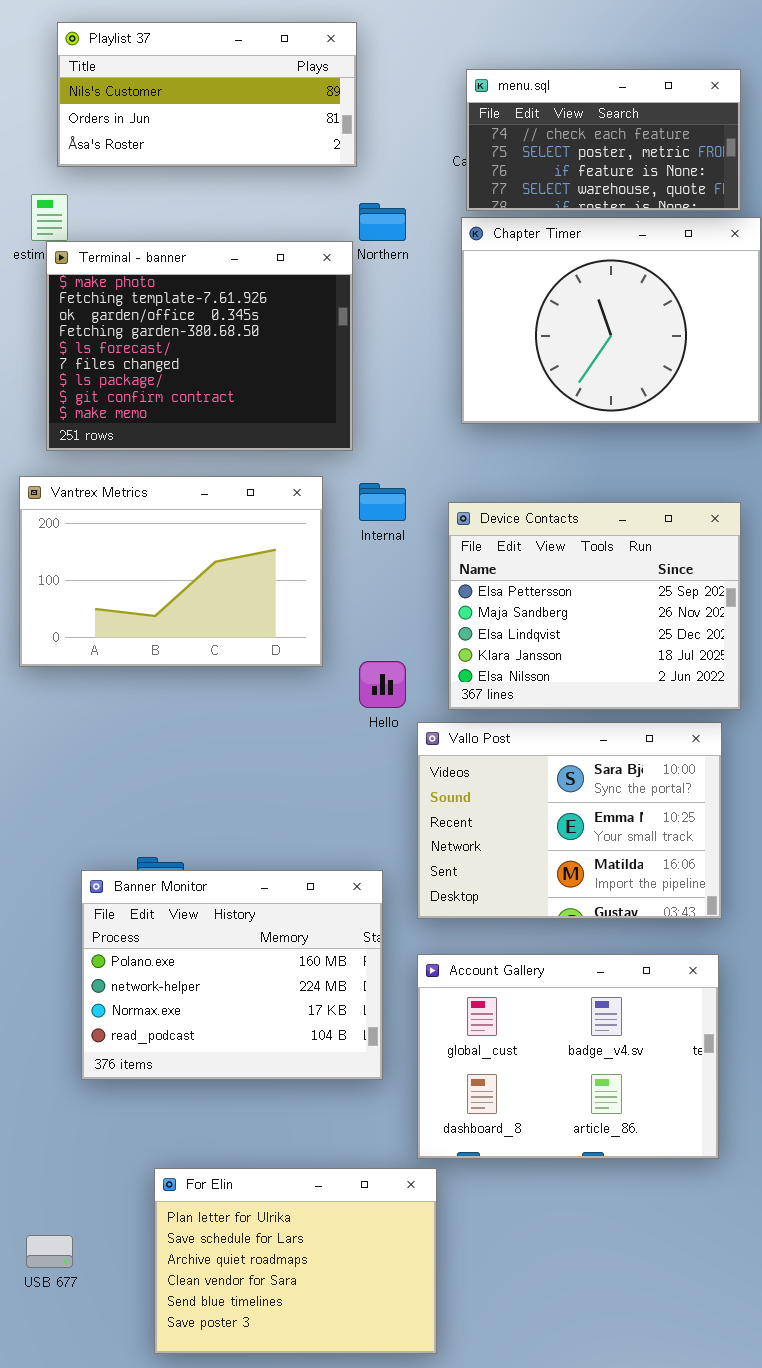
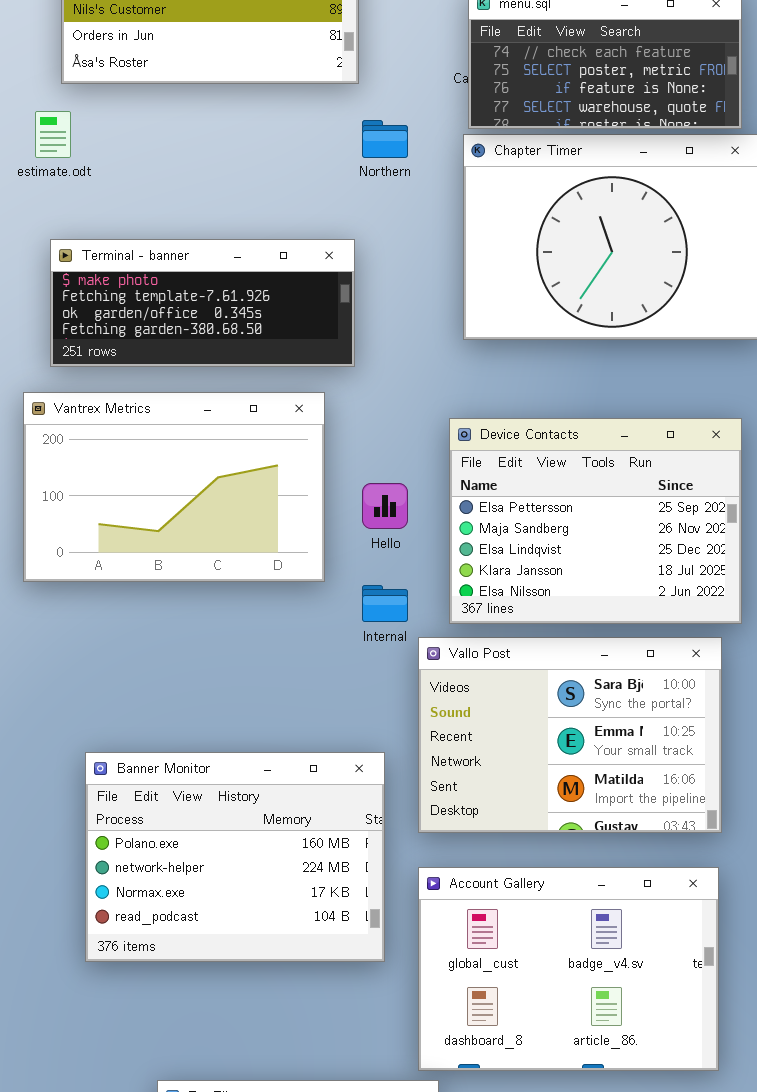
Terminal - banner: [46,241,353,451] -> [50,239,355,367], resized
Internal: [359,483,406,521] -> [362,585,408,622], moved
Hello: [359,661,406,708] -> [362,483,408,529], moved
Banner Monitor: [81,870,383,1080] -> [85,752,385,962], moved

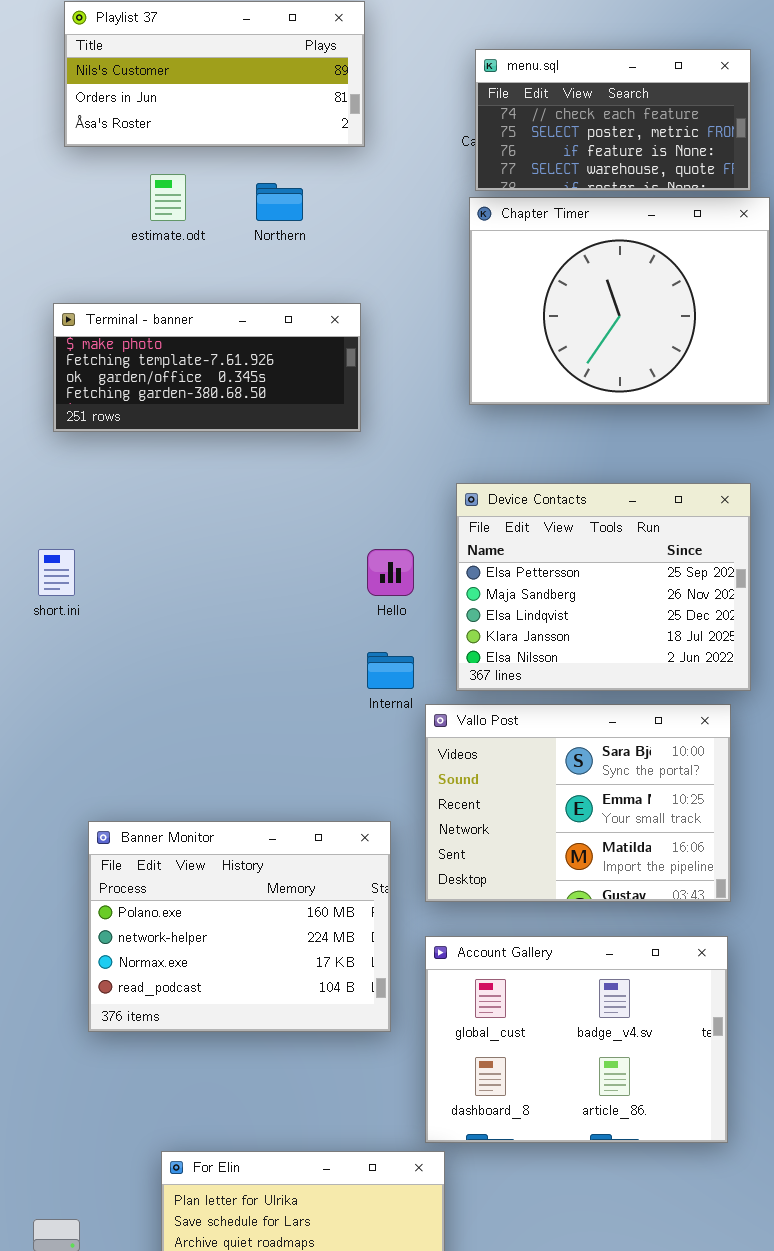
estimate.odt: [35,111,71,158] -> [150,174,186,221], moved
Northern: [362,120,408,158] -> [256,183,303,221], moved
Vantrex Metrics: [23,392,325,582] -> none, closed

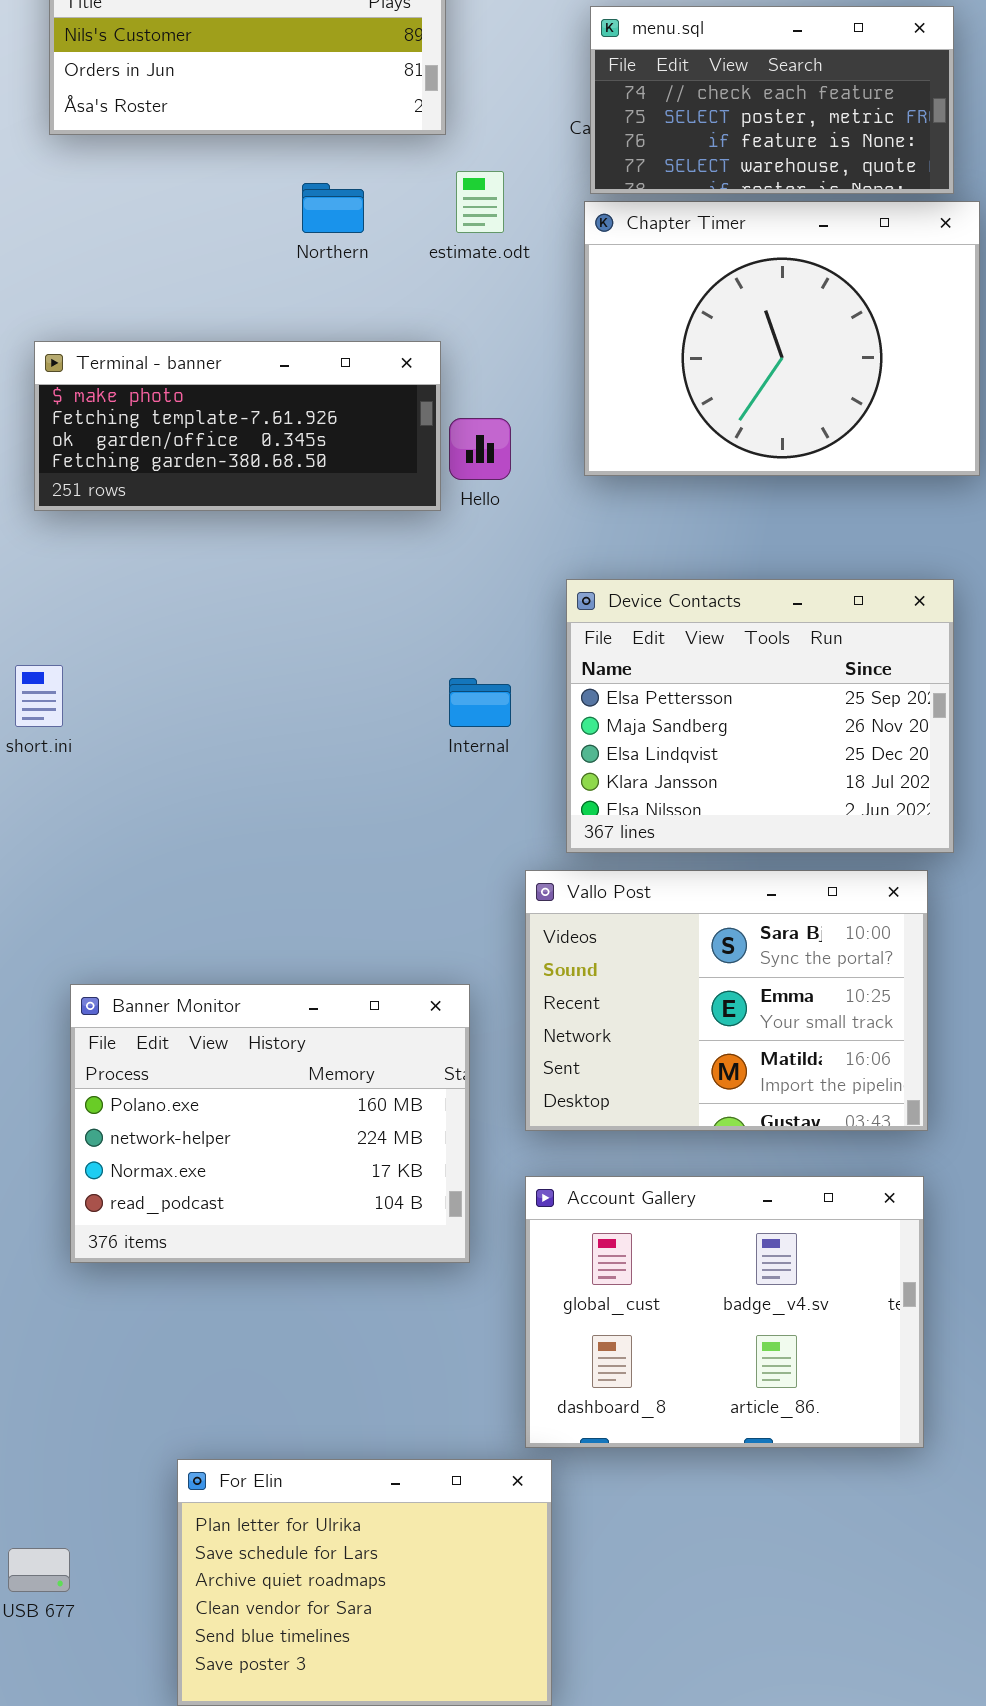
estimate.odt: [150,174,186,221] -> [456,171,504,233], moved
Hello: [367,549,414,596] -> [449,418,511,480], moved
Internal: [367,652,414,689] -> [449,678,511,727], moved
Banner Monitor: [88,821,391,1032] -> [70,984,470,1263], moved

